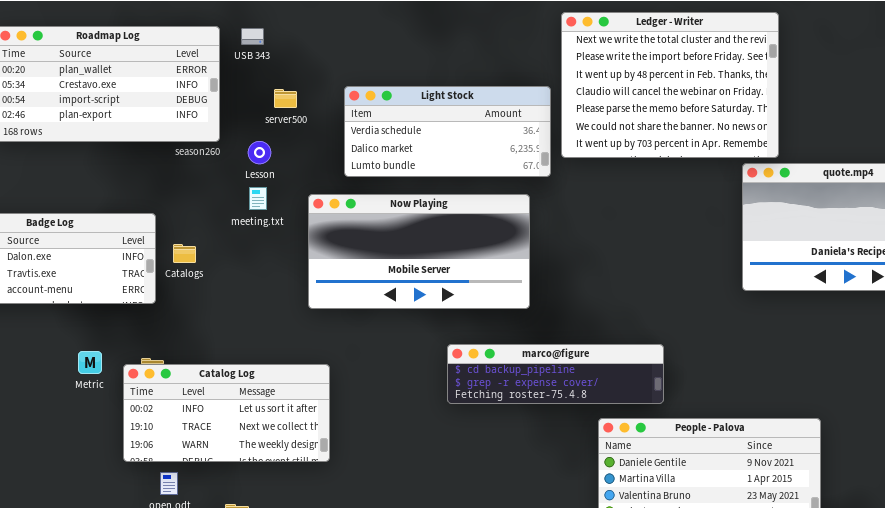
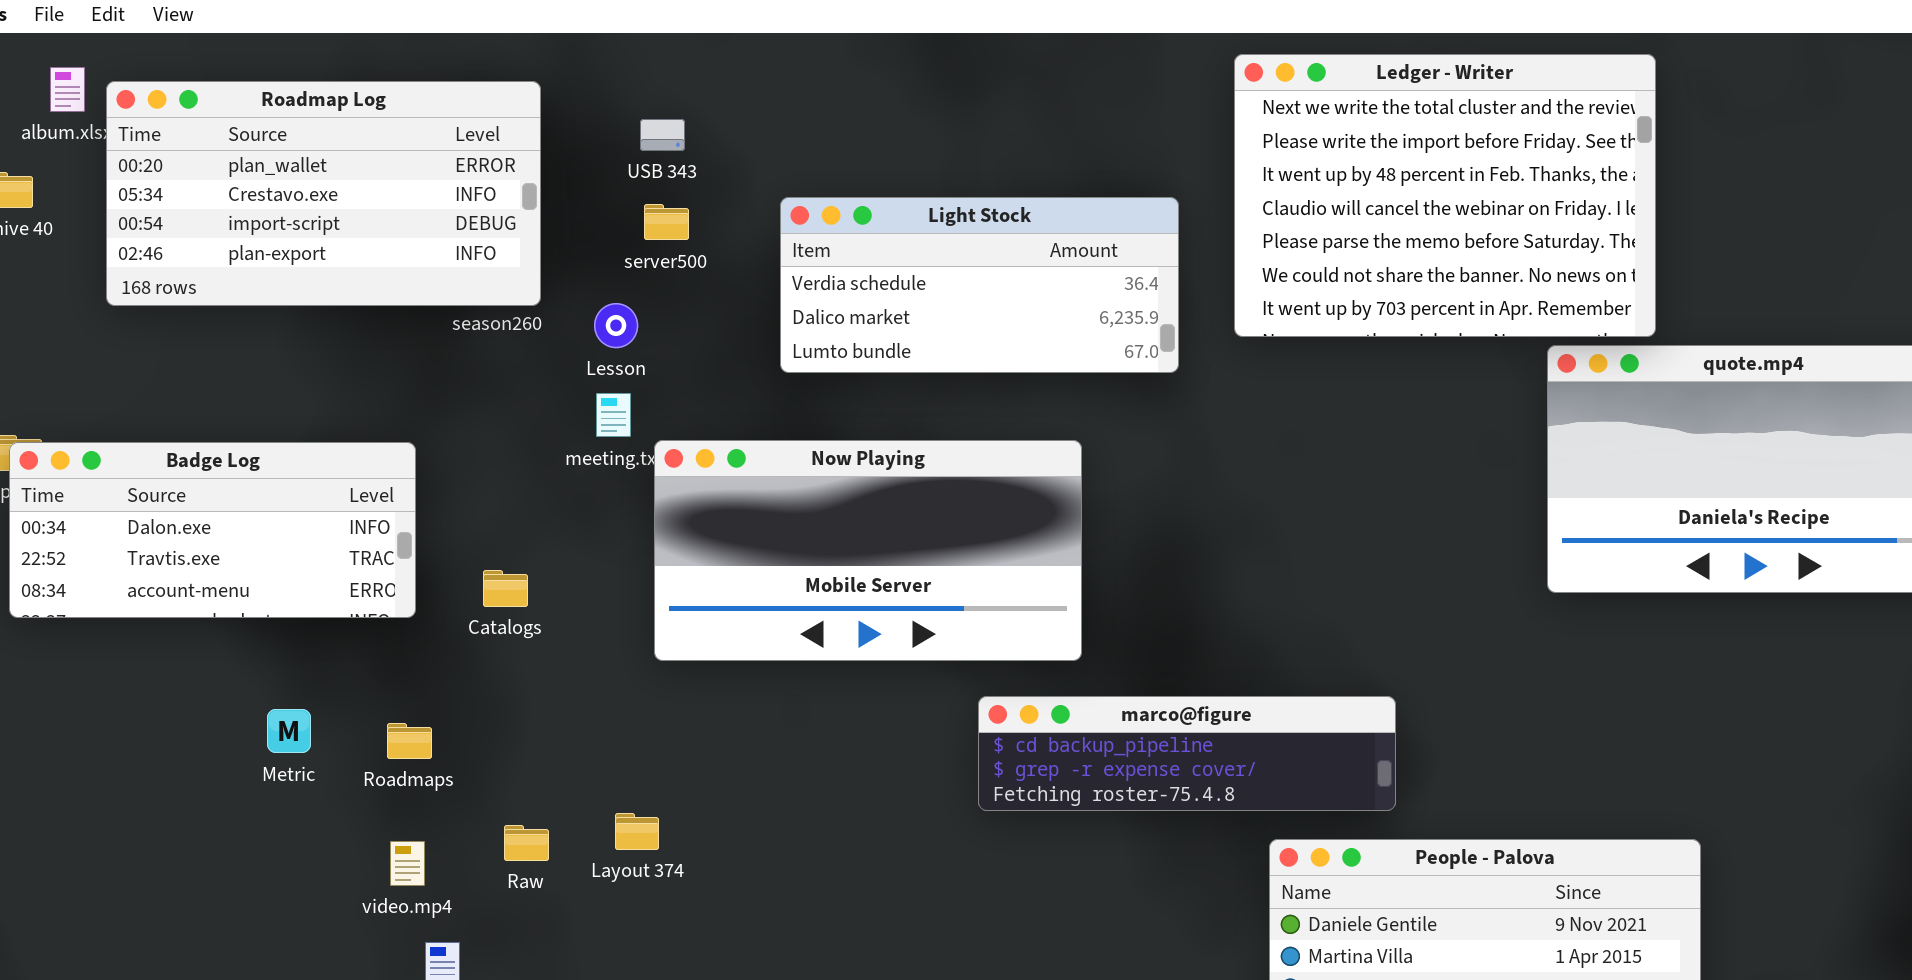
Ledger - Writer: [561,12,779,158] -> [1234,54,1656,337], moved
USB 343: [241,28,264,45] -> [640,119,685,151], moved
Now Playing: [308,194,530,309] -> [654,440,1082,661], moved
Catalogs: [173,244,196,263] -> [483,570,528,607], moved
Catalog Log: [123,364,330,462] -> none, closed

